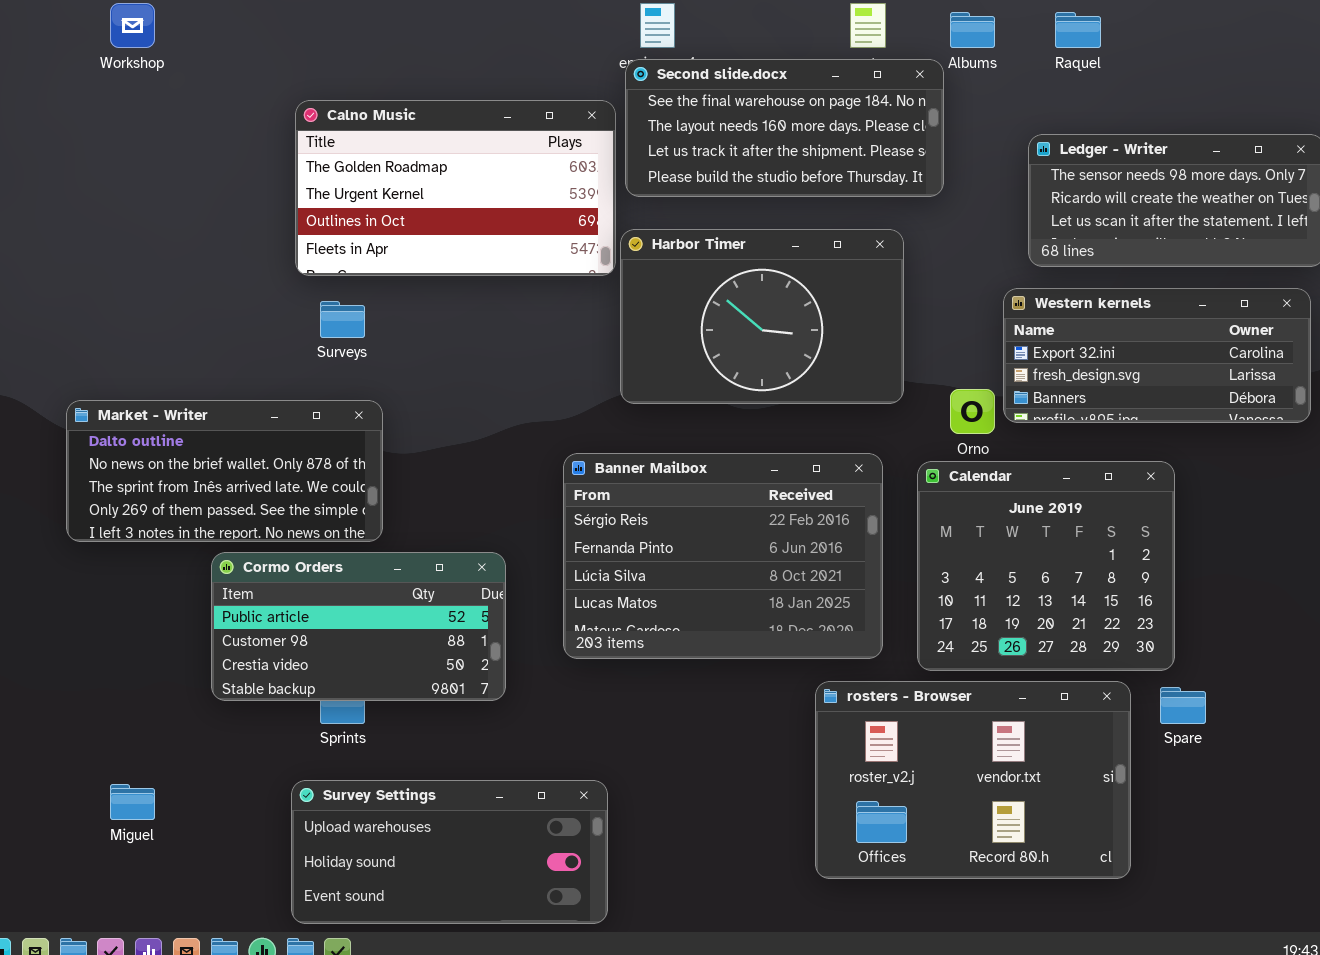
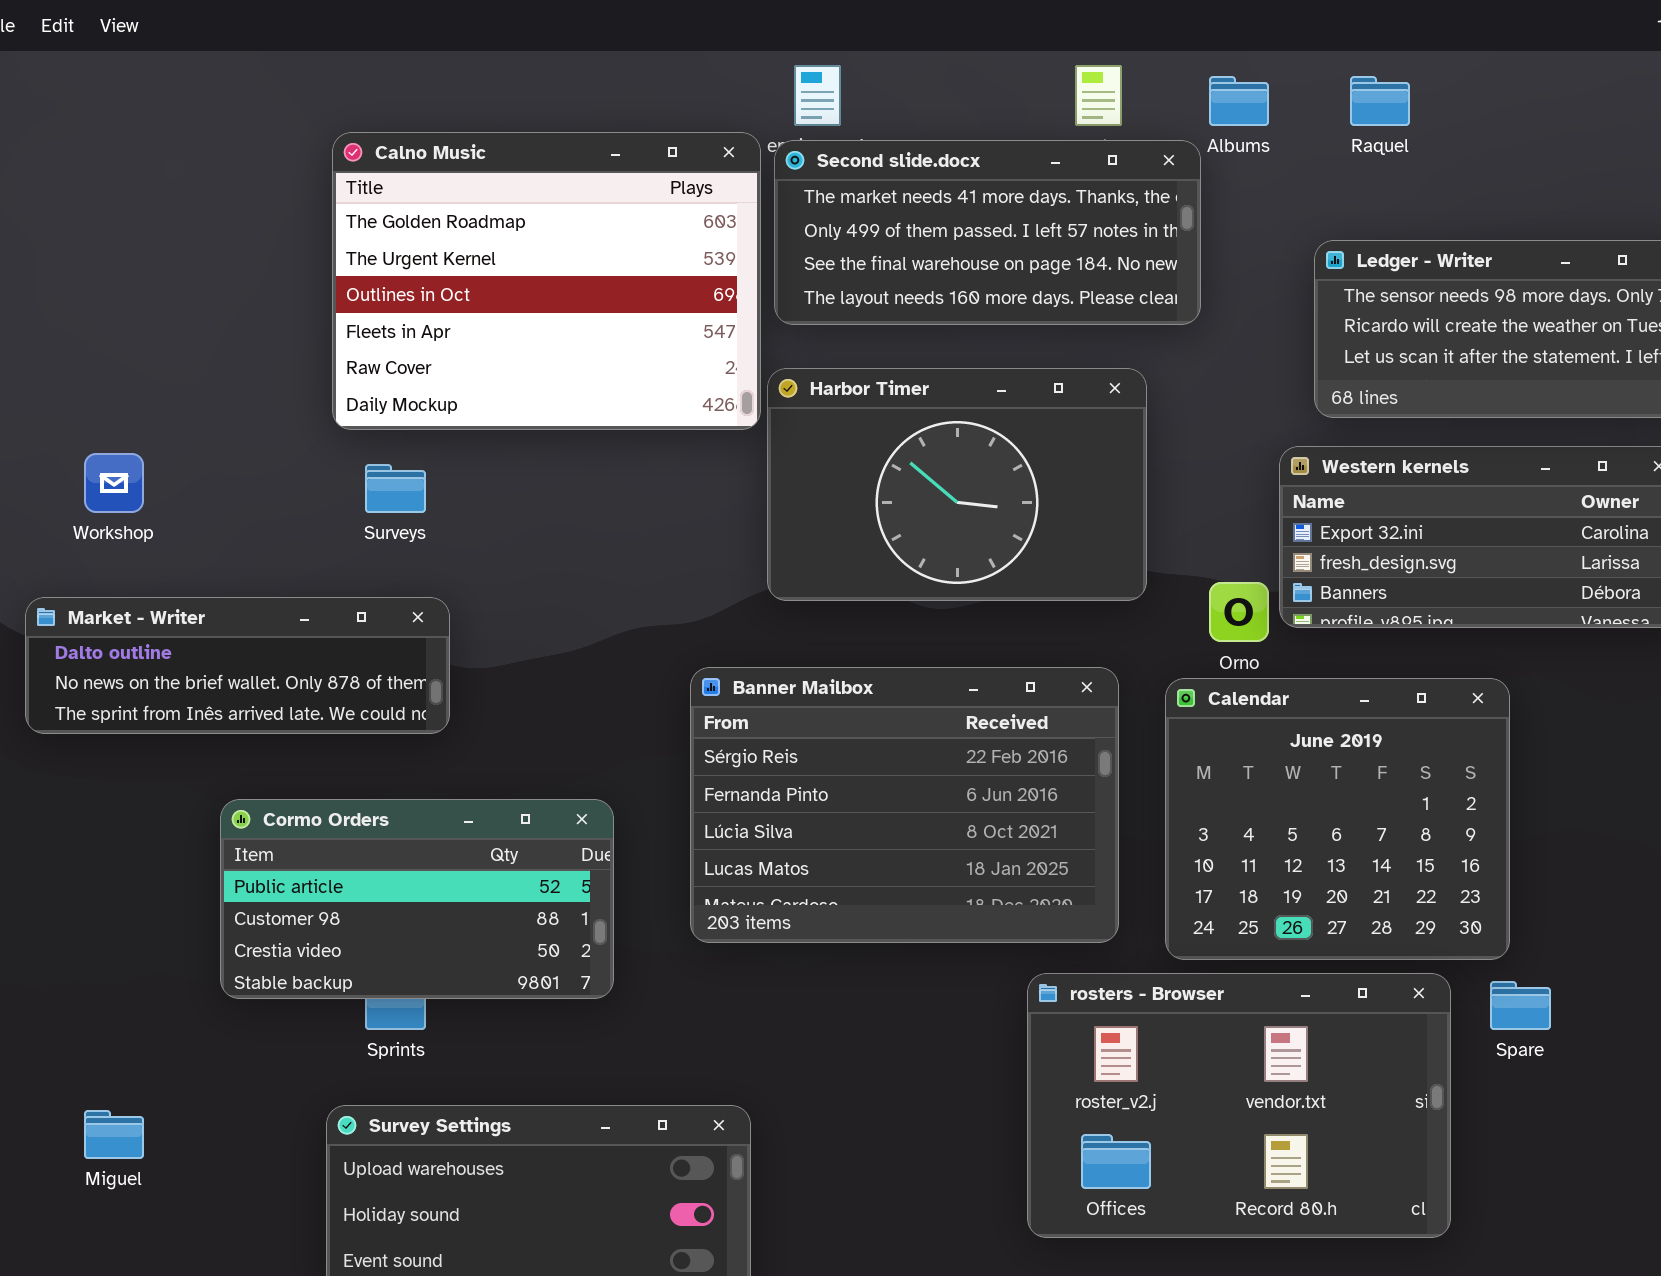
Workshop: [110,3,155,48] -> [84,453,144,513], moved
Second slide.docx: [625,59,944,197] -> [774,140,1201,325], scrolled up 2 rows
Calno Music: [295,100,616,276] -> [332,132,761,430], resized
Market - Writer: [66,400,383,542] -> [25,597,450,734], resized

